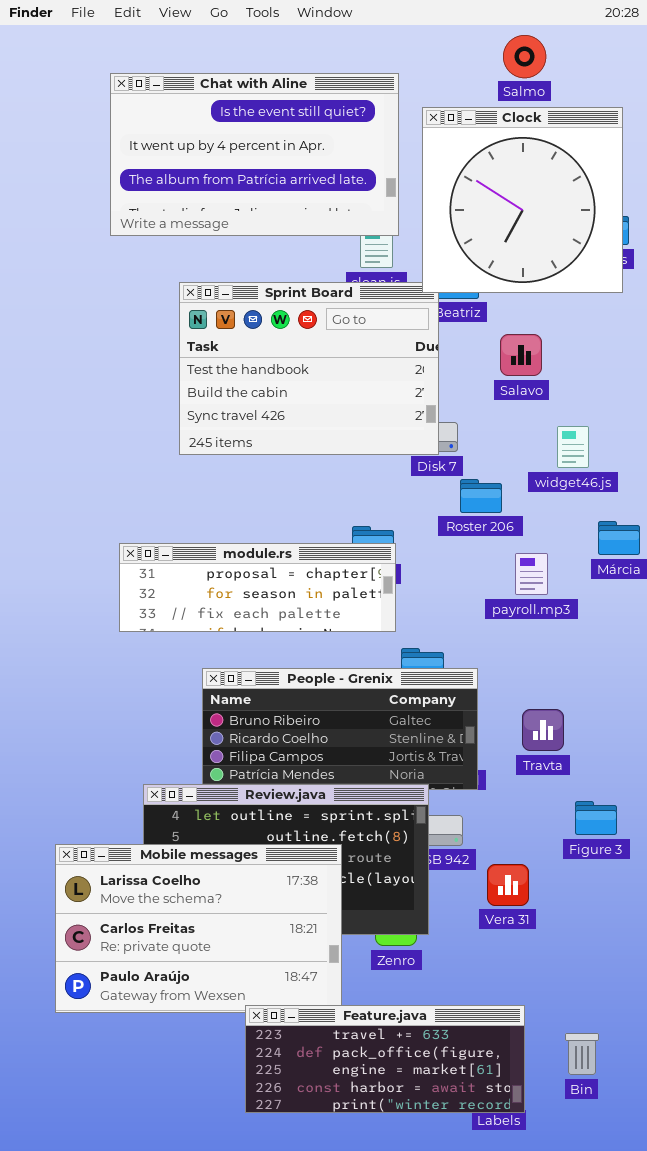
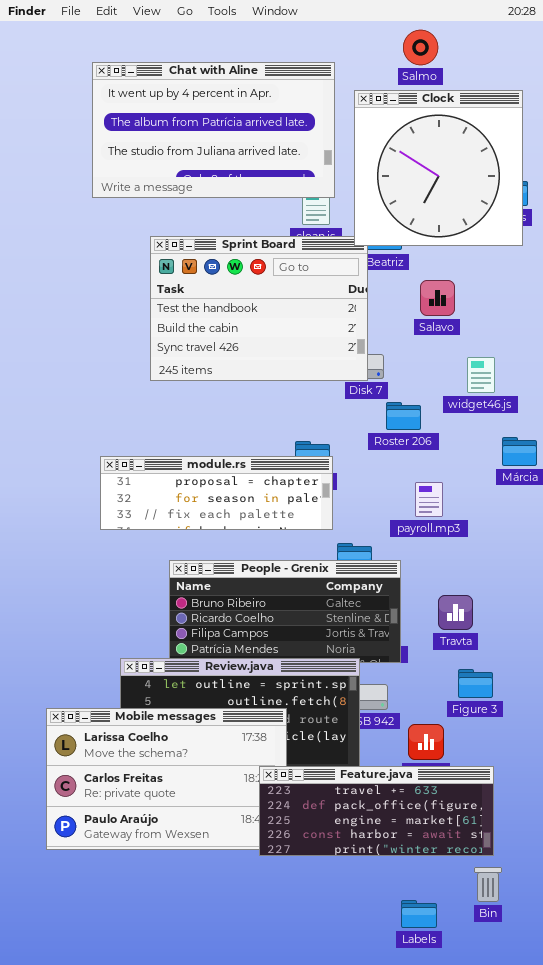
Salmo: [503,35,546,78] -> [403,30,438,65], moved
Chat with Aline: [110,73,399,236] -> [92,62,335,198], scrolled down 1 row
payroll.mp3: [515,553,548,595] -> [415,482,443,517], moved
Figure 3: [575,801,617,835] -> [458,669,493,698], moved
Feature.java: [245,1005,525,1113] -> [259,766,494,856], moved

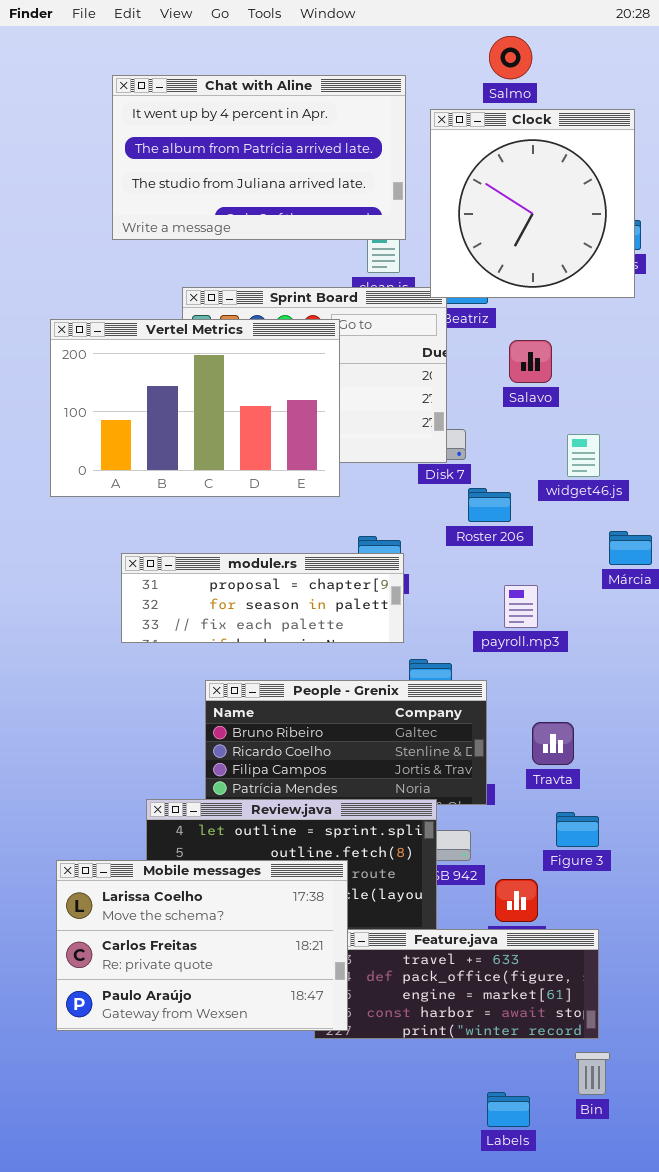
Vertel Metrics: none -> [50,319,340,497], opened
Mobile messages: [46,708,287,850] -> [56,860,348,1031], raised

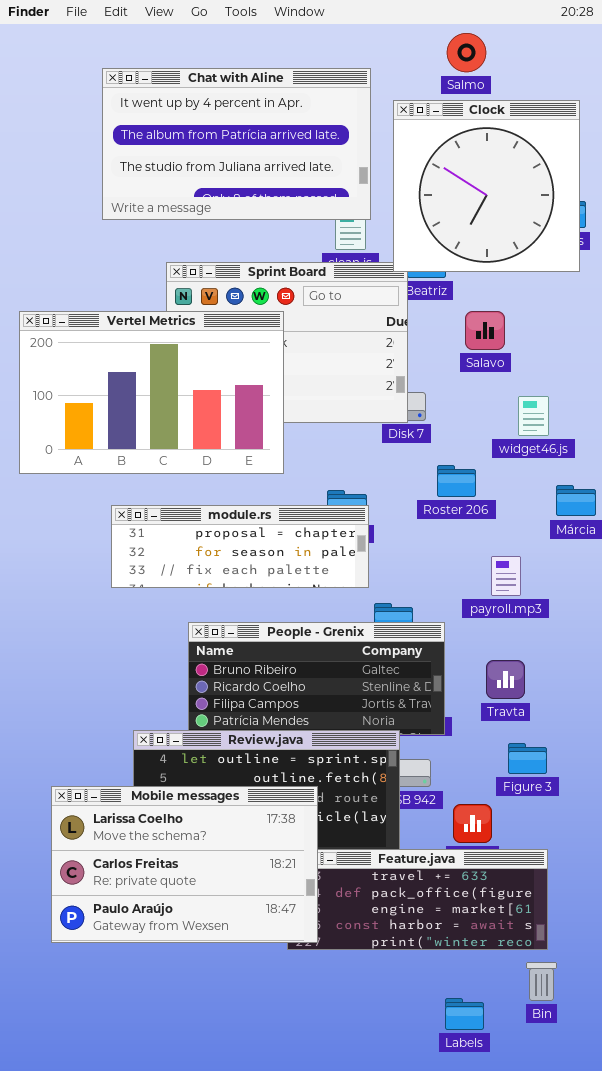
Vertel Metrics: [50,319,340,497] -> [19,311,284,474], moved
Roster 206: [468,488,511,522] -> [437,465,476,497], moved
payroll.mp3: [504,585,538,628] -> [491,556,521,596], moved

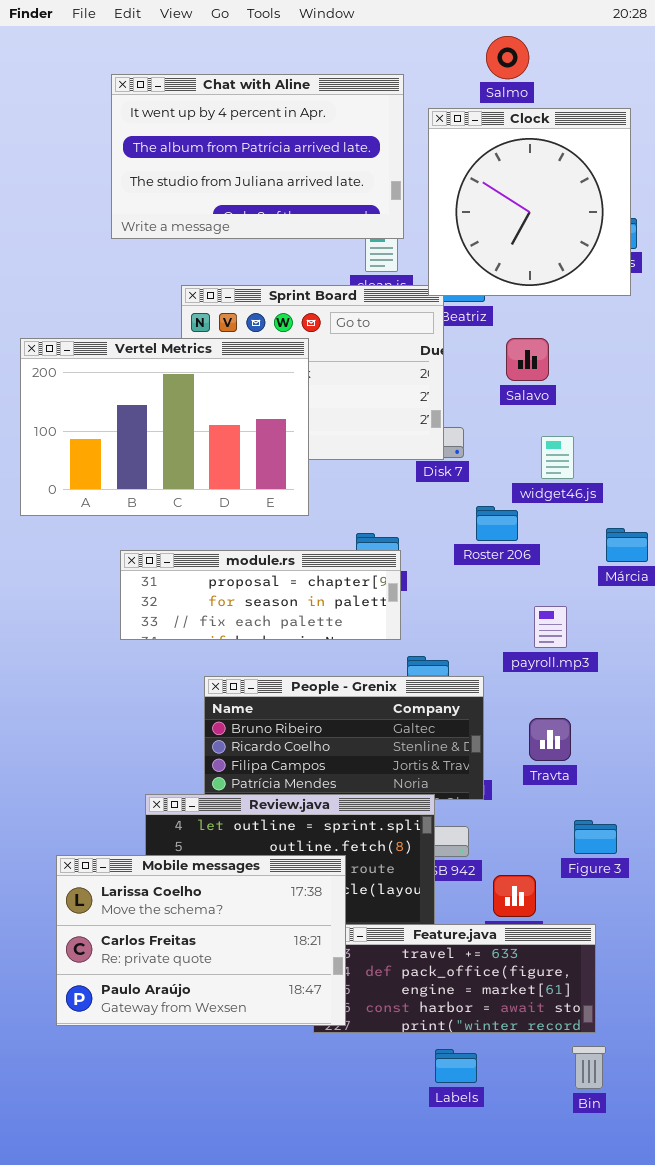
widget46.js: [518,396,549,436] -> [541,436,574,479], moved
Figure 3: [508,743,547,774] -> [574,820,617,854], moved
Labels: [445,998,484,1030] -> [435,1049,477,1083], moved

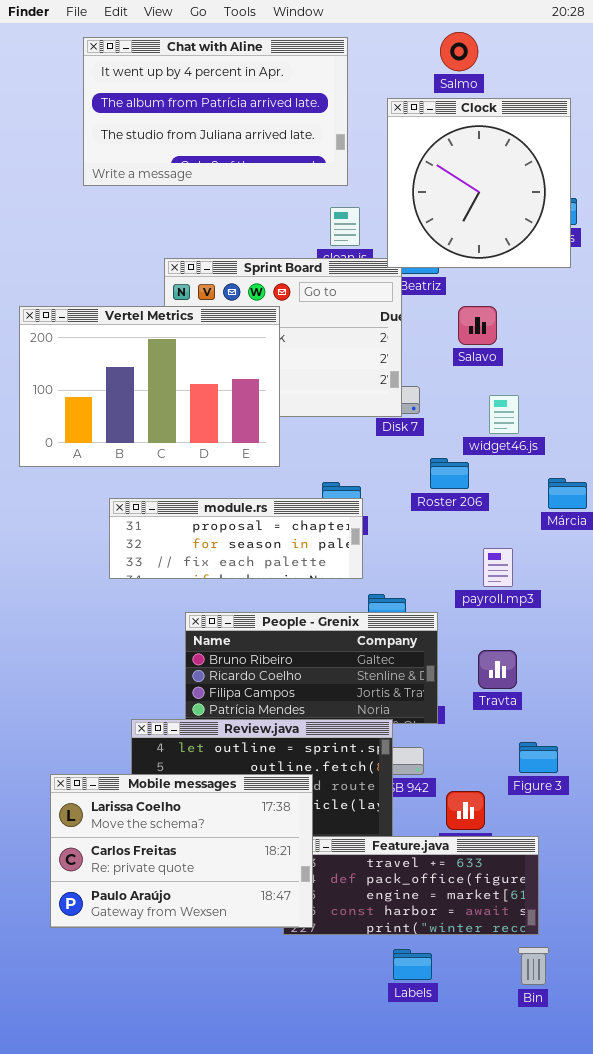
Chat with Aline: [111,74,404,239] -> [83,37,348,186], moved

